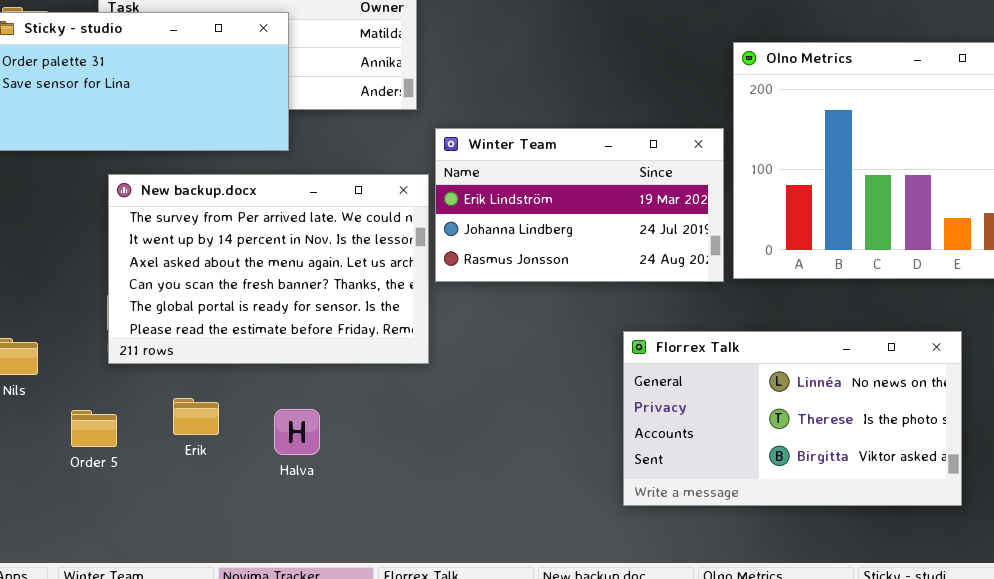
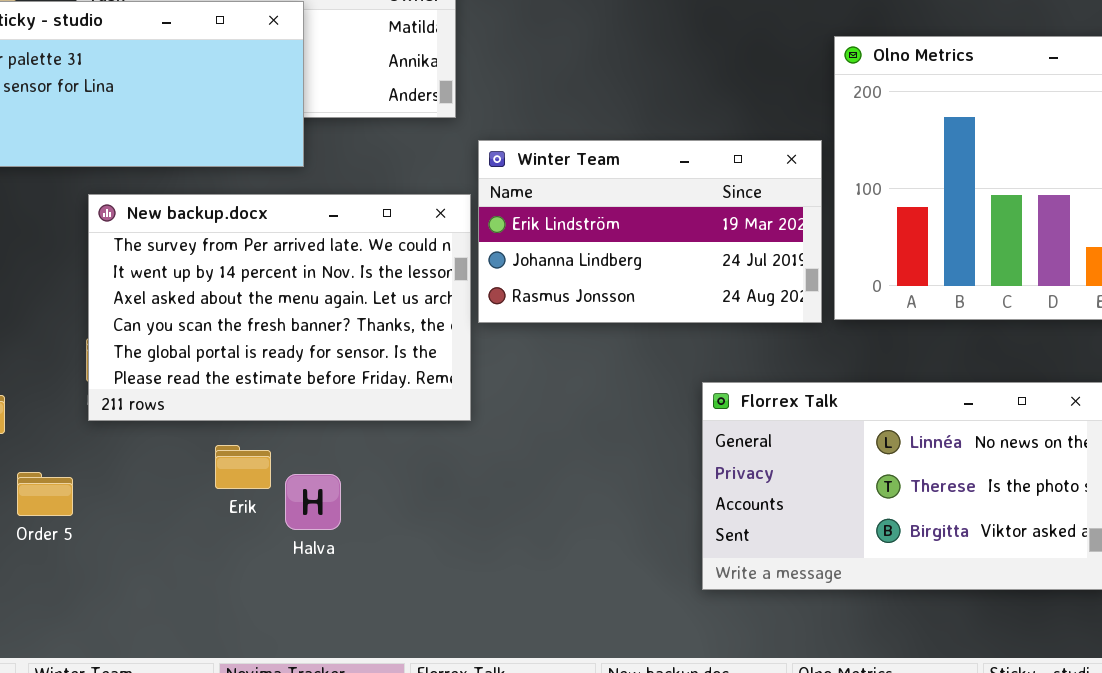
Erik: [173,398,219,435] -> [215,445,271,489], moved
Order 5: [71,410,117,447] -> [17,472,73,516], moved

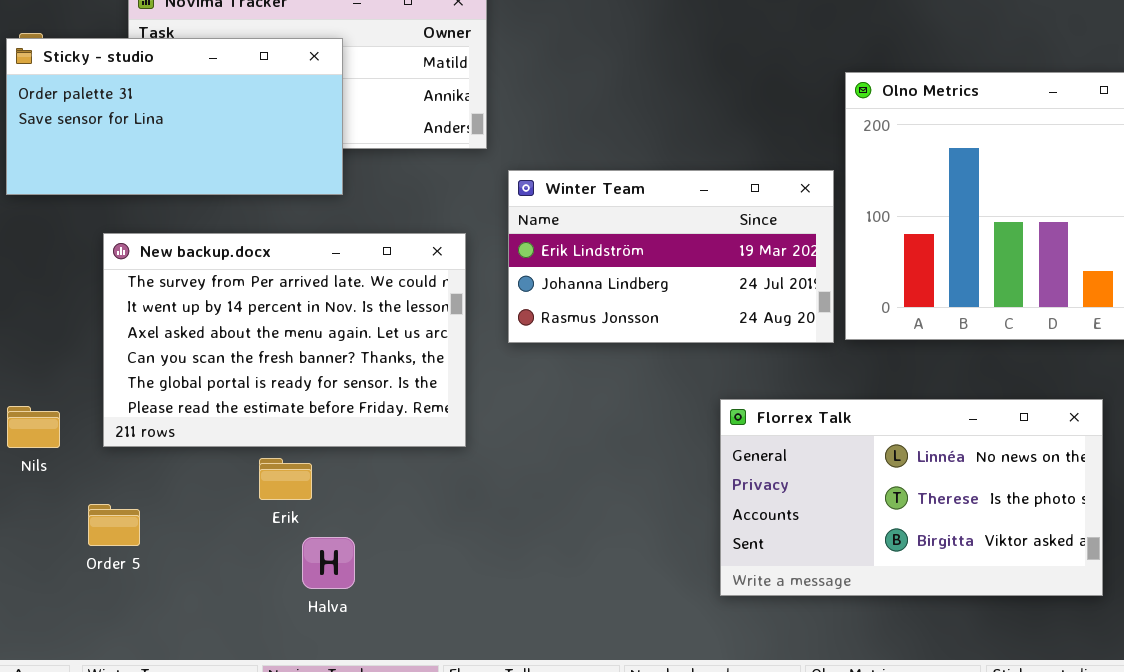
New backup.docx: [88,194,471,421] -> [103,233,466,447], moved
Order 5: [17,472,73,516] -> [88,504,140,546], moved
Halva: [285,474,341,530] -> [302,537,355,589], moved

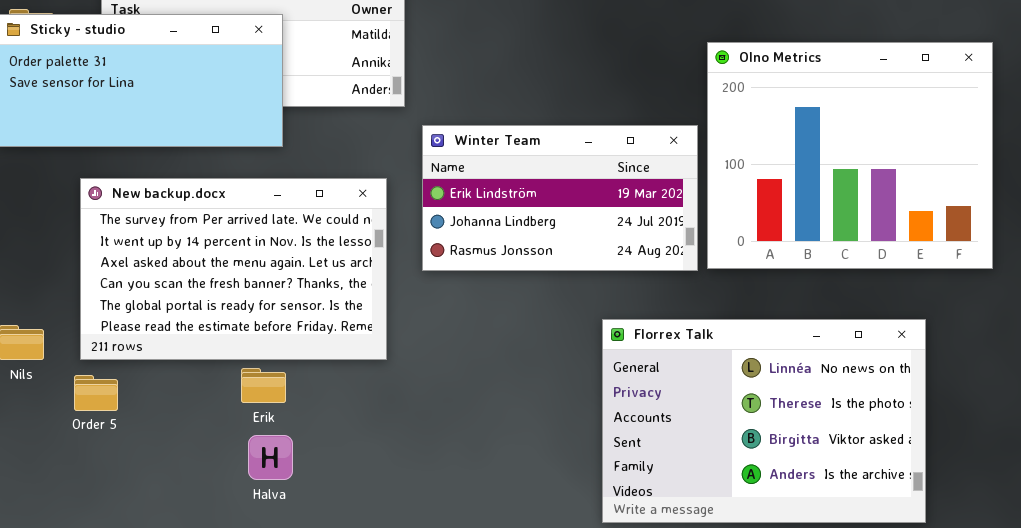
Florrex Talk: [720,399,1103,596] -> [602,319,926,523], resized
Erik: [259,458,312,500] -> [241,368,286,403], moved
Order 5: [88,504,140,546] -> [74,375,118,411], moved

